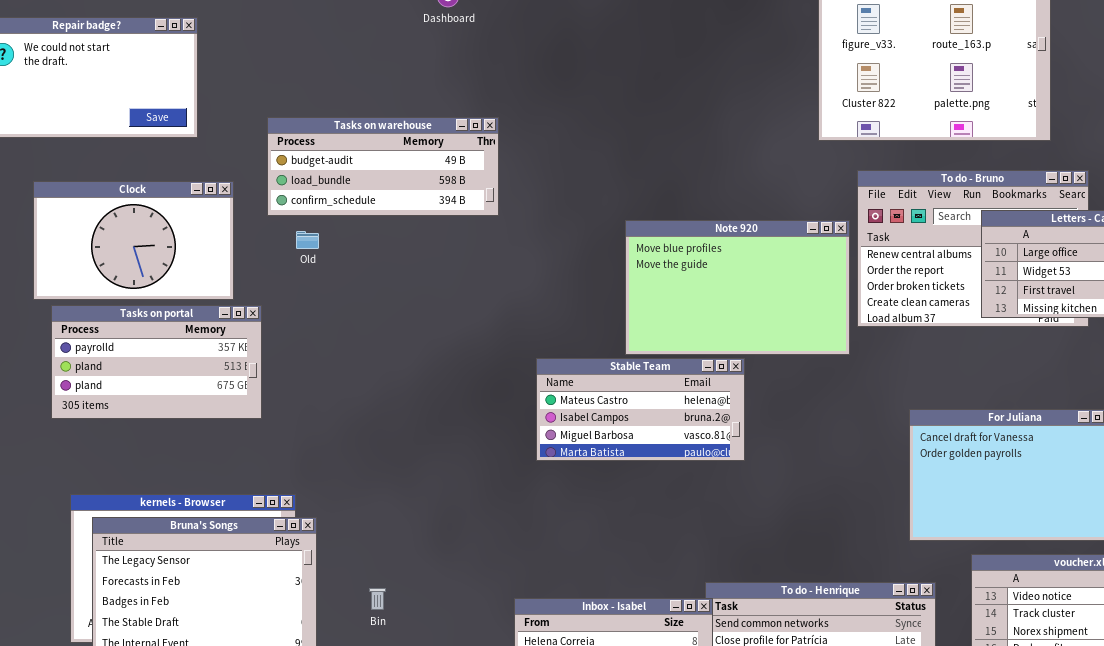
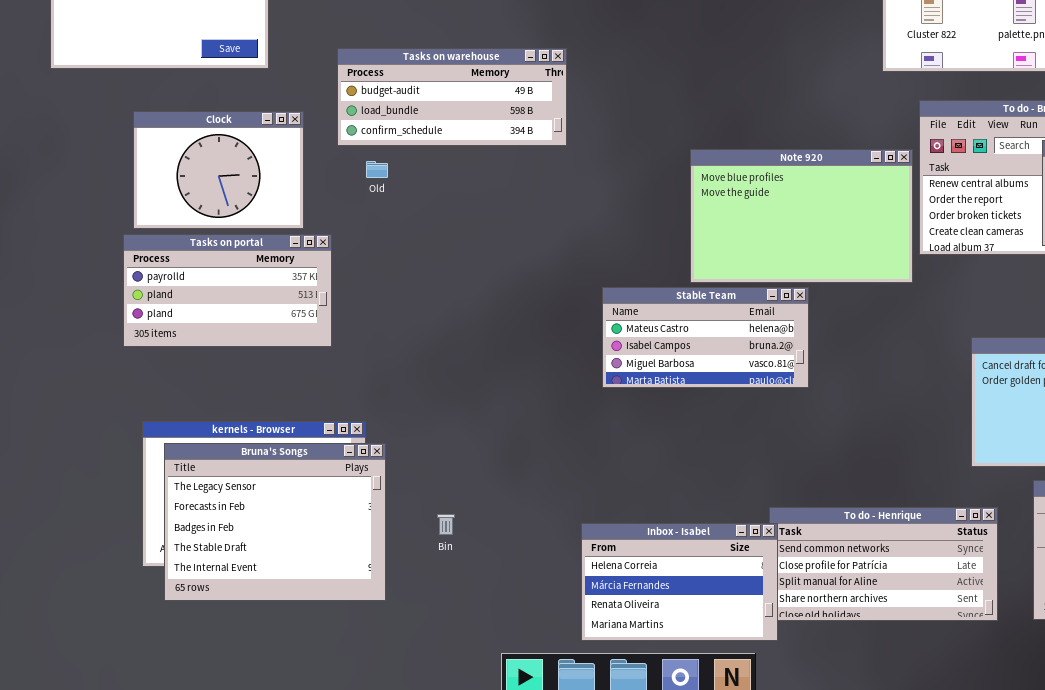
Clock: [33,181,234,300] -> [133,111,304,229], resized

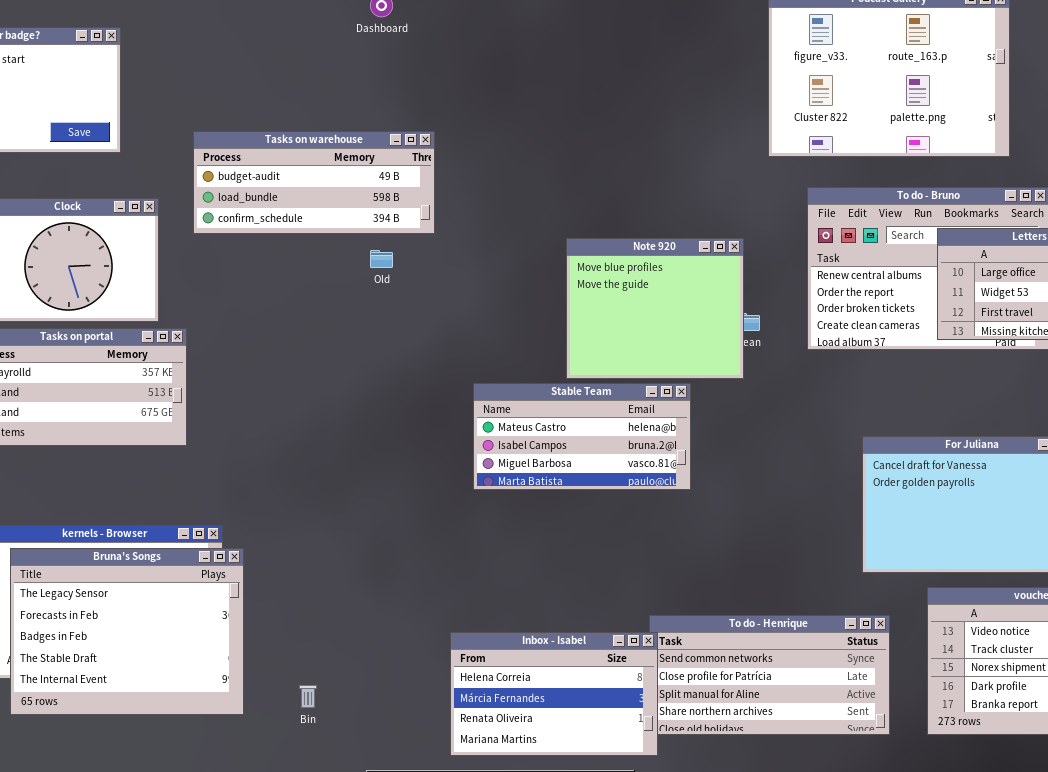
Note 920: [690,149,913,283] -> [566,238,744,379], resized
Old: [366,161,388,178] -> [370,250,393,268], moved
Bin: [437,514,455,535] -> [299,685,317,708], moved

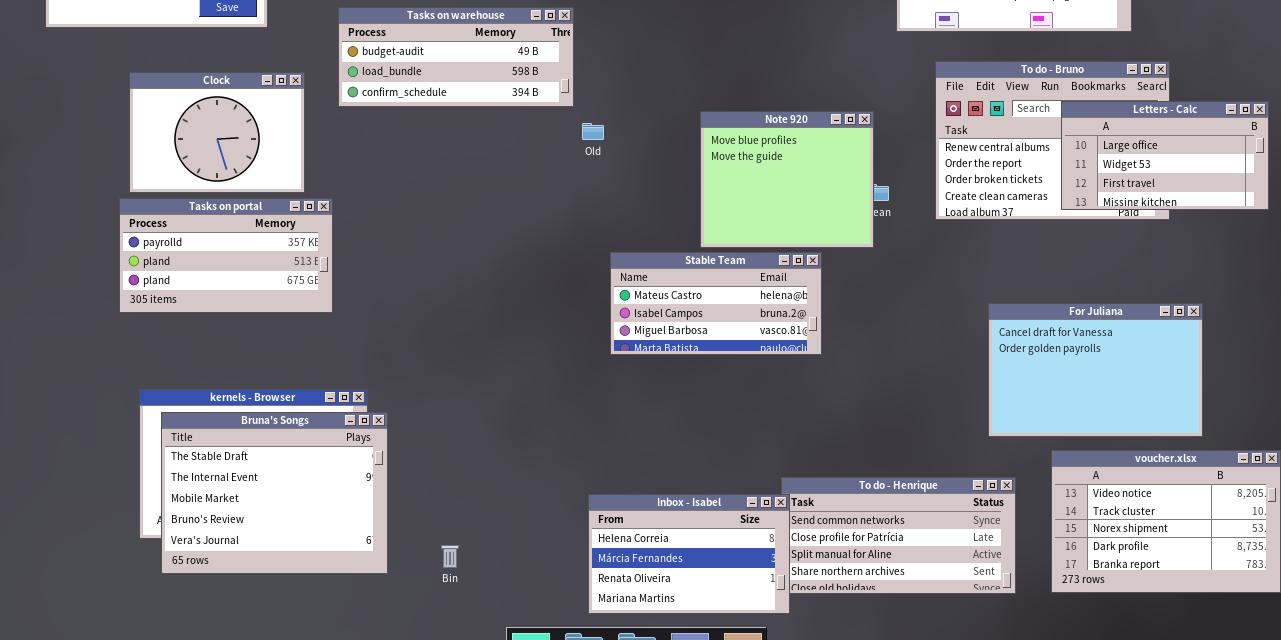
Old: [370,250,393,268] -> [582,123,604,140], moved
Bruna's Songs: [10,548,244,715] -> [161,412,388,574], scrolled down 3 rows

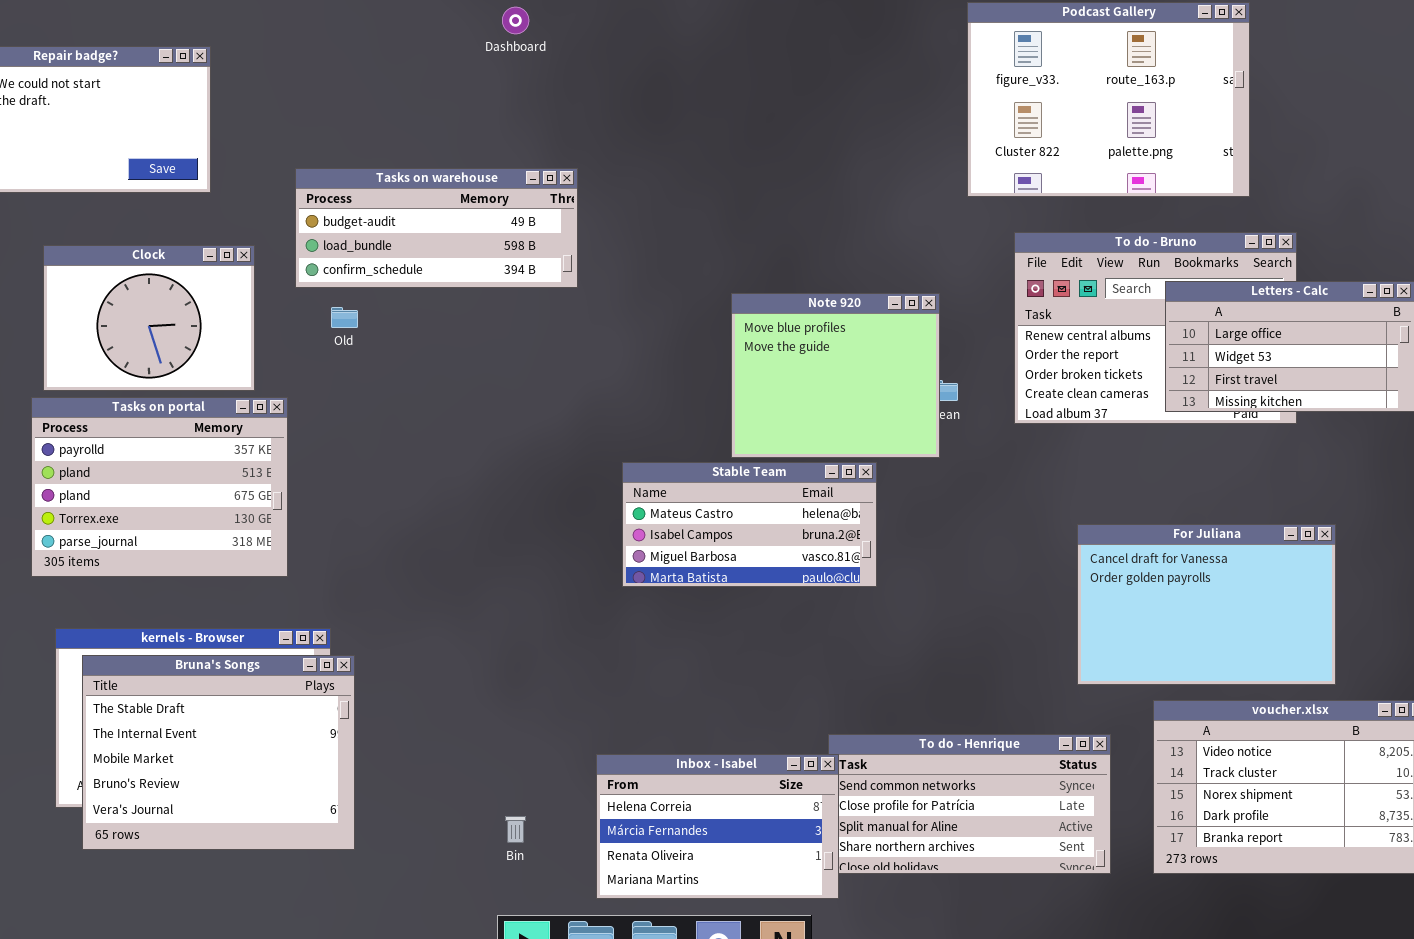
Old: [582,123,604,140] -> [331,307,358,328], moved
Tasks on portal: [119,198,333,313] -> [31,397,288,577], resized
Bin: [441,545,459,568] -> [505,816,526,843], moved

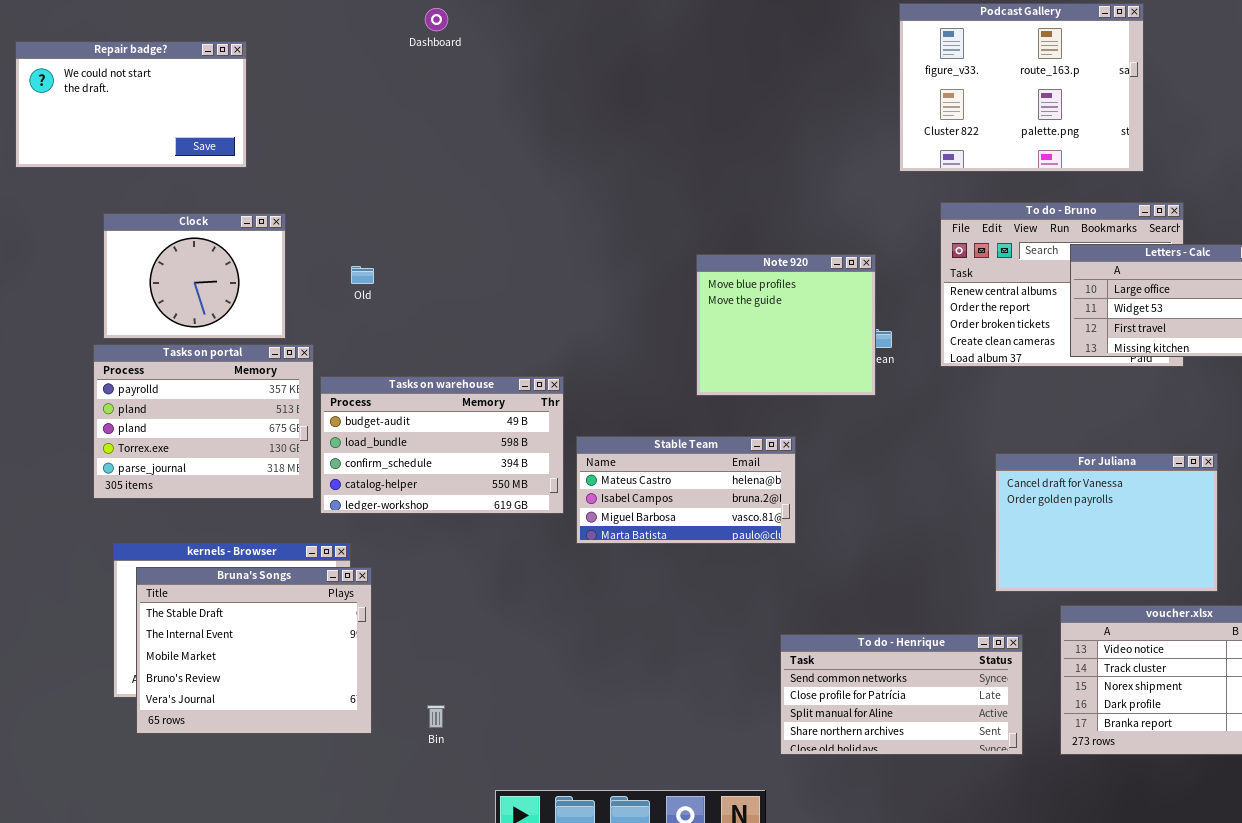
Dashboard: [502,7,529,34] -> [425,8,448,31], moved
Tasks on warehouse: [295,168,578,288] -> [320,376,564,514], moved, resized
Stable Team: [622,462,877,587] -> [576,436,796,544], moved
Inbox - Isabel: [596,754,839,899] -> none, closed
Bin: [505,816,526,843] -> [427,705,445,728], moved

